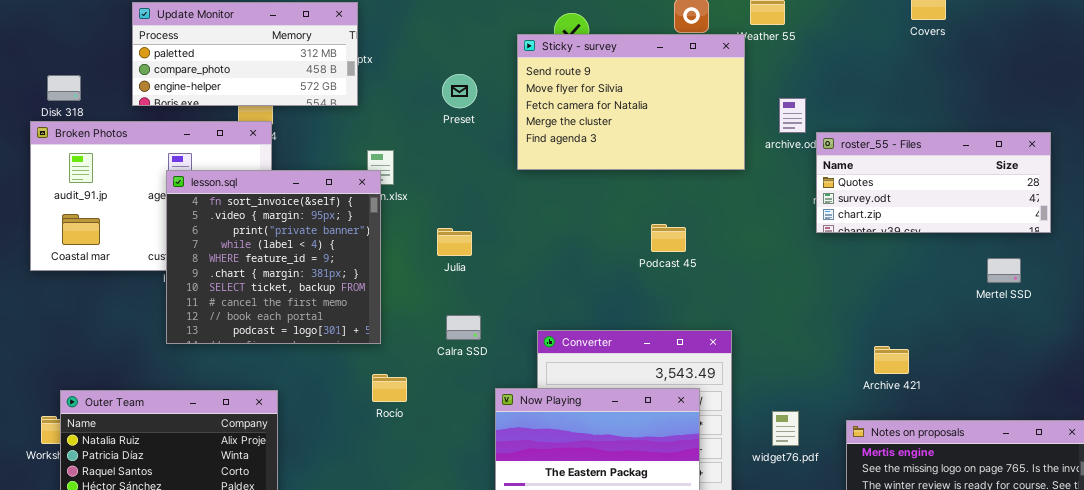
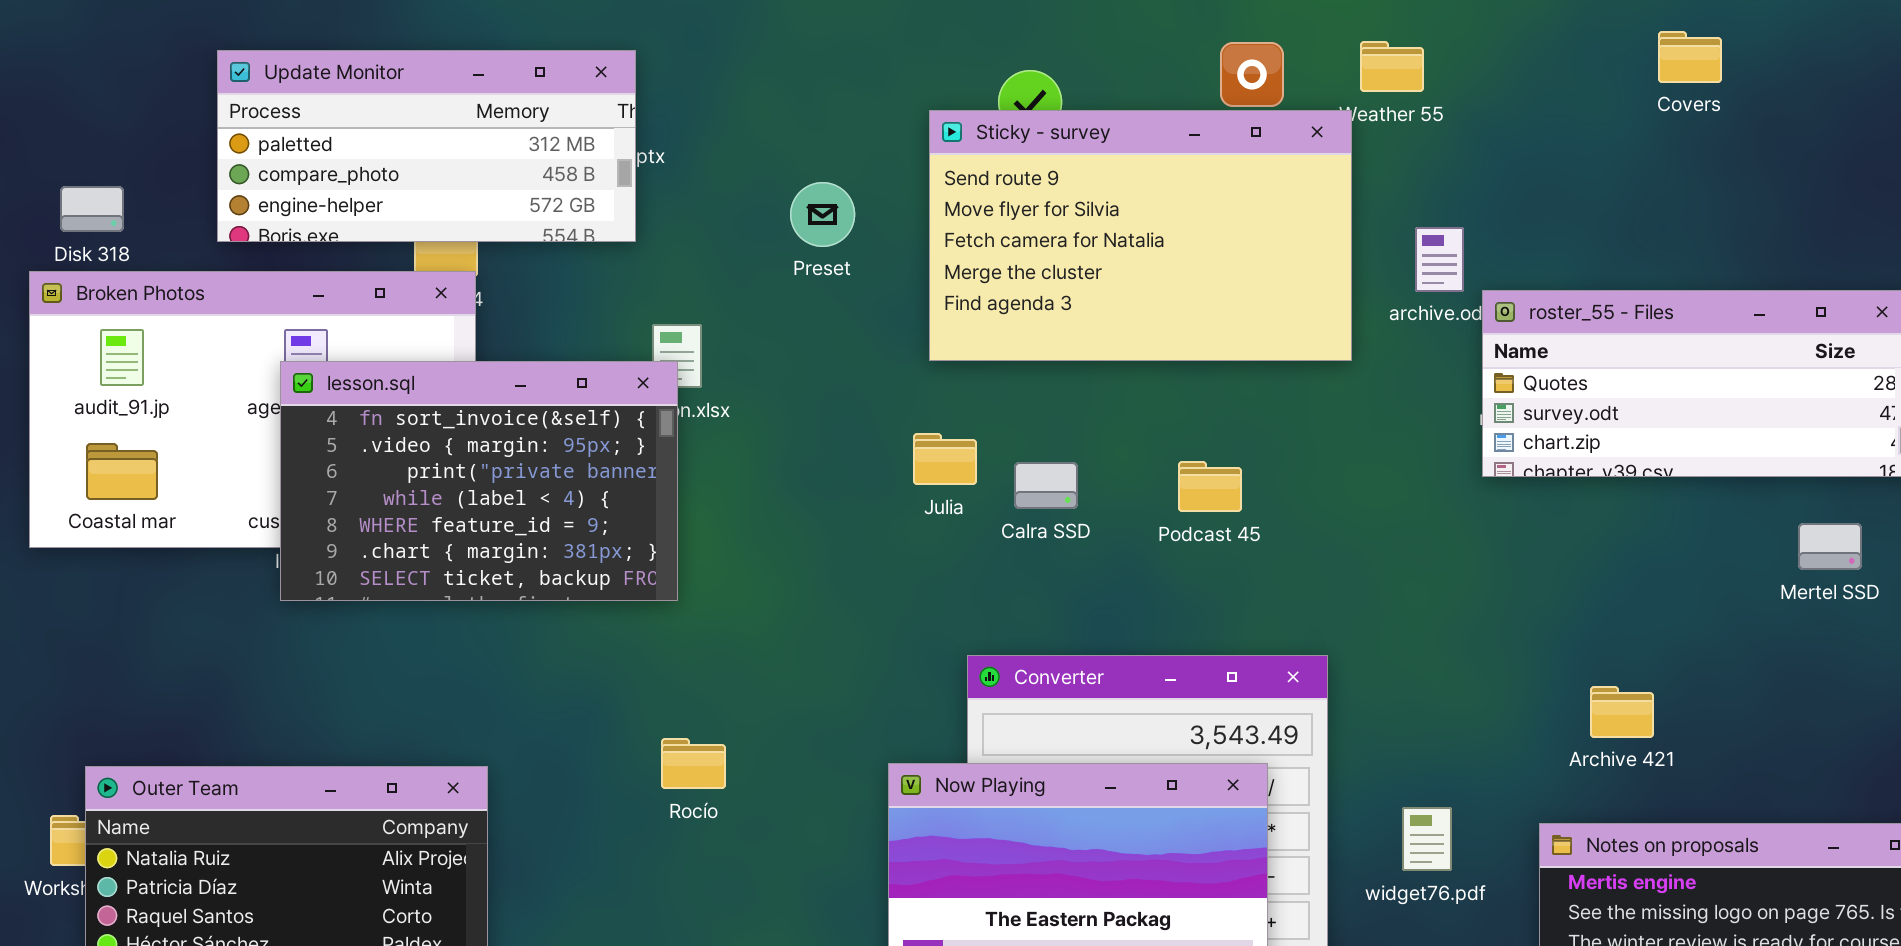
lesson.sql: [166,170,381,344] -> [280,361,678,601], resized
Julia: [437,228,472,256] -> [913,433,977,485], moved
Calra SSD: [446,315,481,340] -> [1014,462,1078,509], moved

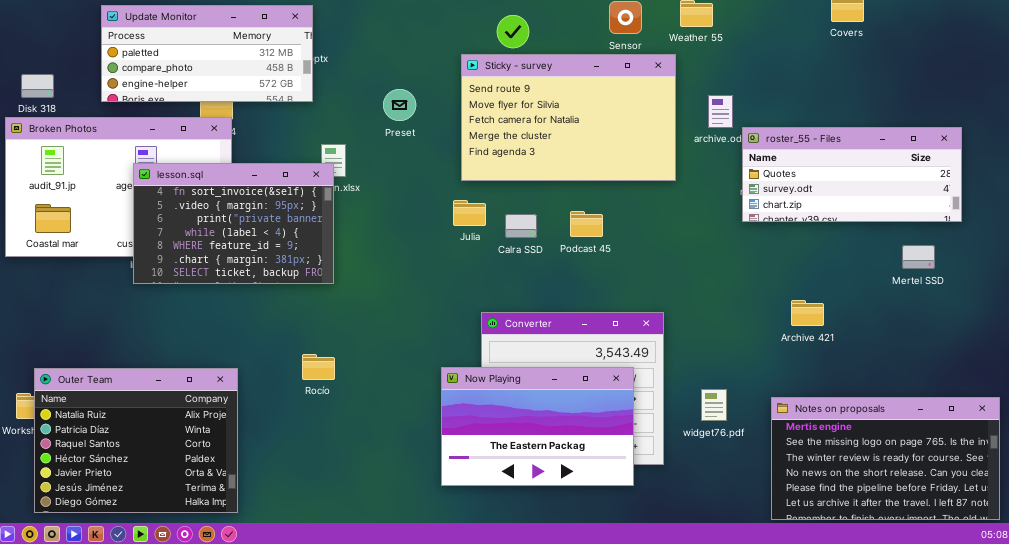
Sticky - survey: [929,110,1352,361] -> [461,54,676,181], moved
Preset: [790,182,855,247] -> [383,89,416,121], moved
Podcast 45: [1178,461,1242,512] -> [570,211,603,237], moved
Archive 421: [1590,686,1654,738] -> [791,300,824,326], moved
Rocío: [661,738,726,789] -> [302,354,335,380], moved

